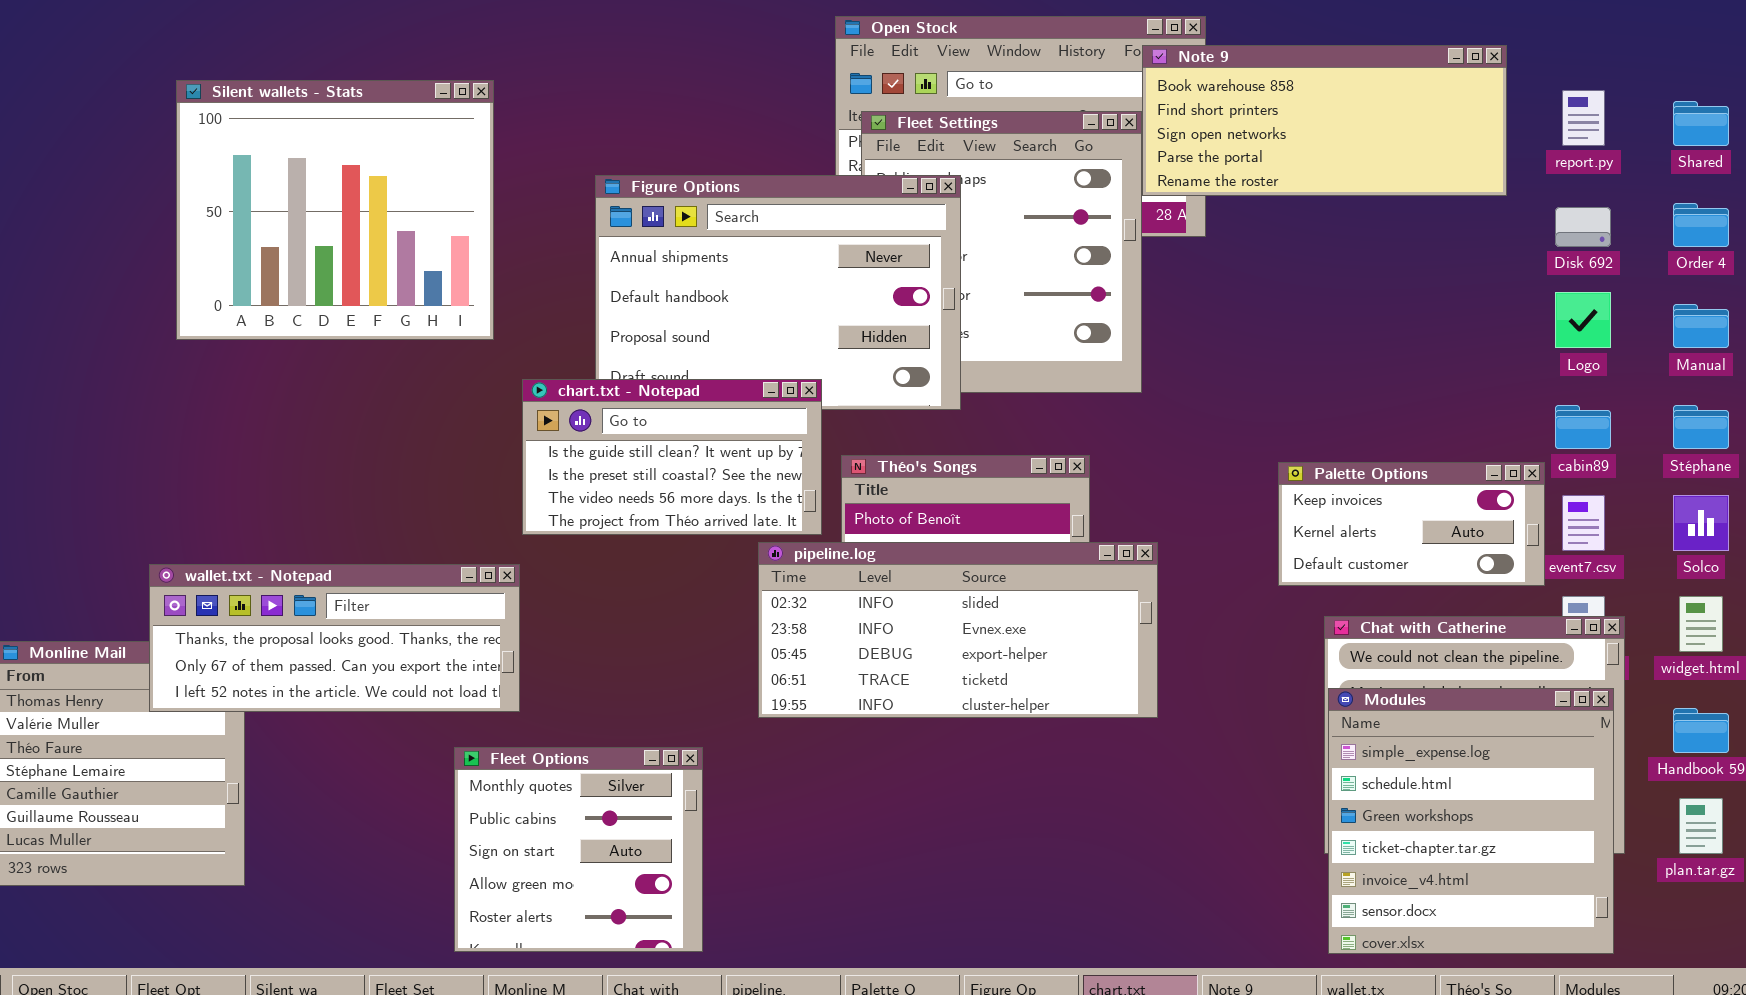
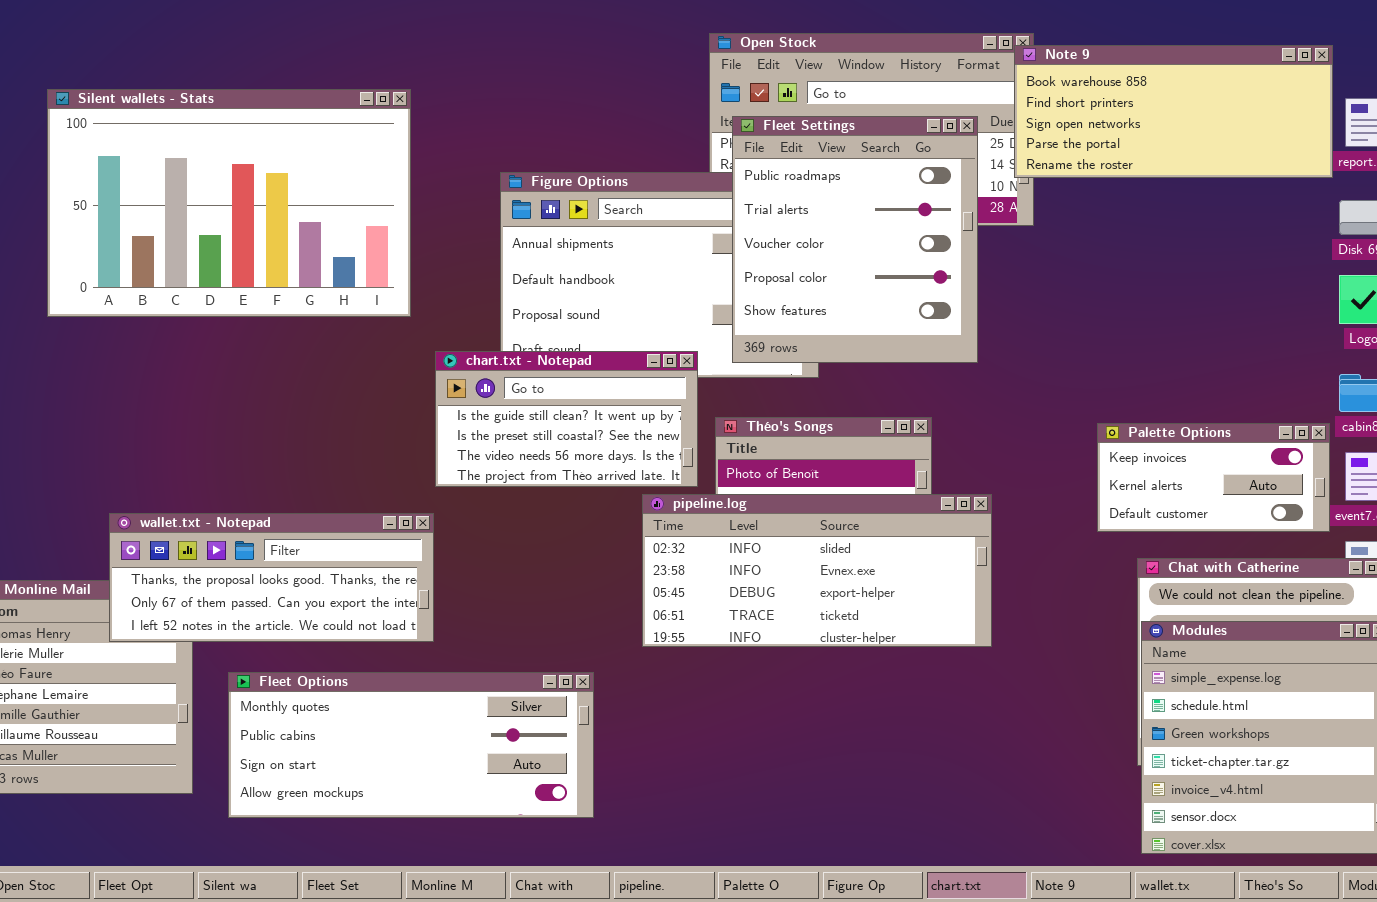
Note 9: [1142,45,1507,196] -> [1014,45,1333,178], moved
Silent wallets - Stats: [176,80,494,340] -> [47,89,411,317], resized
Fleet Settings: [861,111,1142,393] -> [732,116,978,363], raised
Fleet Options: [454,747,703,952] -> [228,672,594,818], resized

